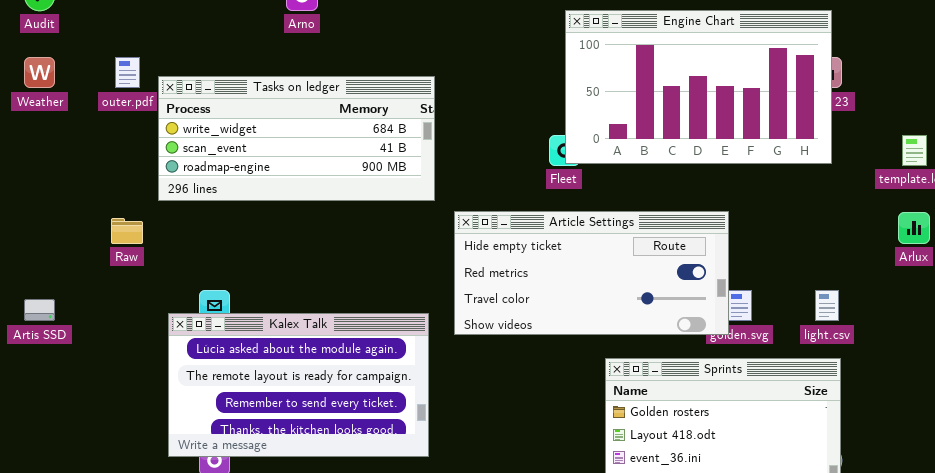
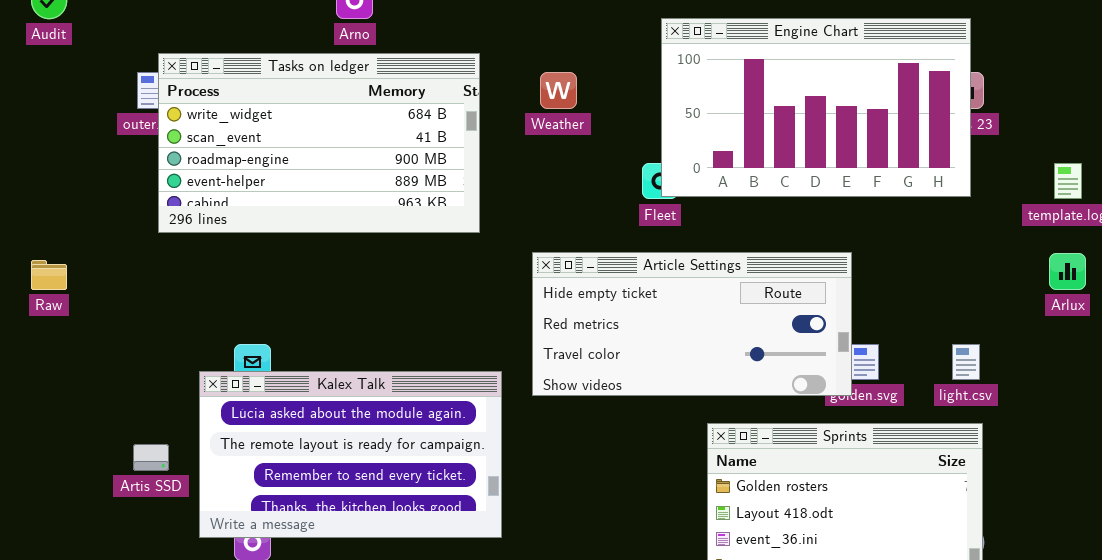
Weather: [24,57,55,88] -> [540,72,577,109], moved
Tasks on ledger: [158,76,435,201] -> [158,53,480,233], moved, resized
Raw: [111,218,143,244] -> [31,260,67,290], moved
Artis SSD: [24,299,55,321] -> [133,444,169,471], moved

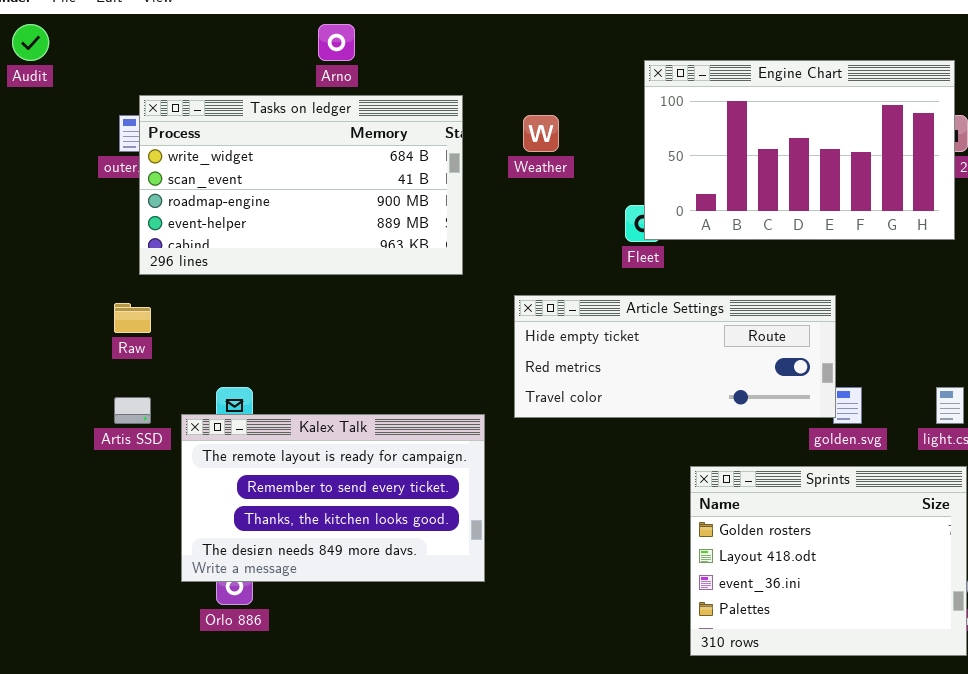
Article Settings: [532,252,852,396] -> [514,295,836,418], resized
Raw: [31,260,67,290] -> [114,303,151,333], moved
Kalex Talk: [199,371,502,538] -> [181,414,485,582], scrolled down 1 row
Artis SSD: [133,444,169,471] -> [114,397,151,424], moved

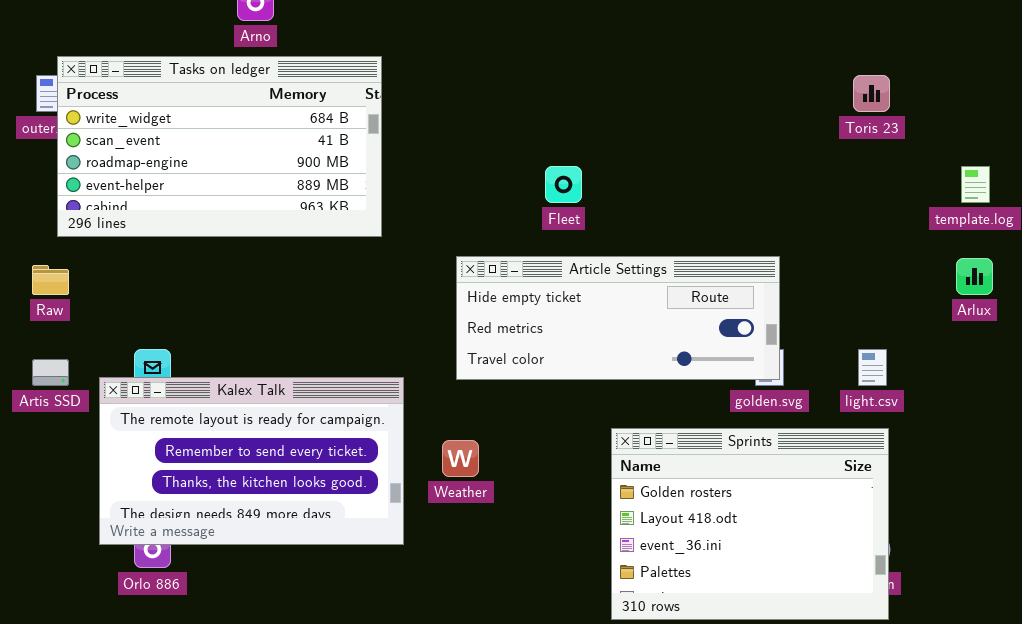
Engine Chart: [644,60,955,240] -> none, closed
Weather: [523,115,559,152] -> [442,440,479,477], moved
Article Settings: [514,295,836,418] -> [456,256,780,380], moved

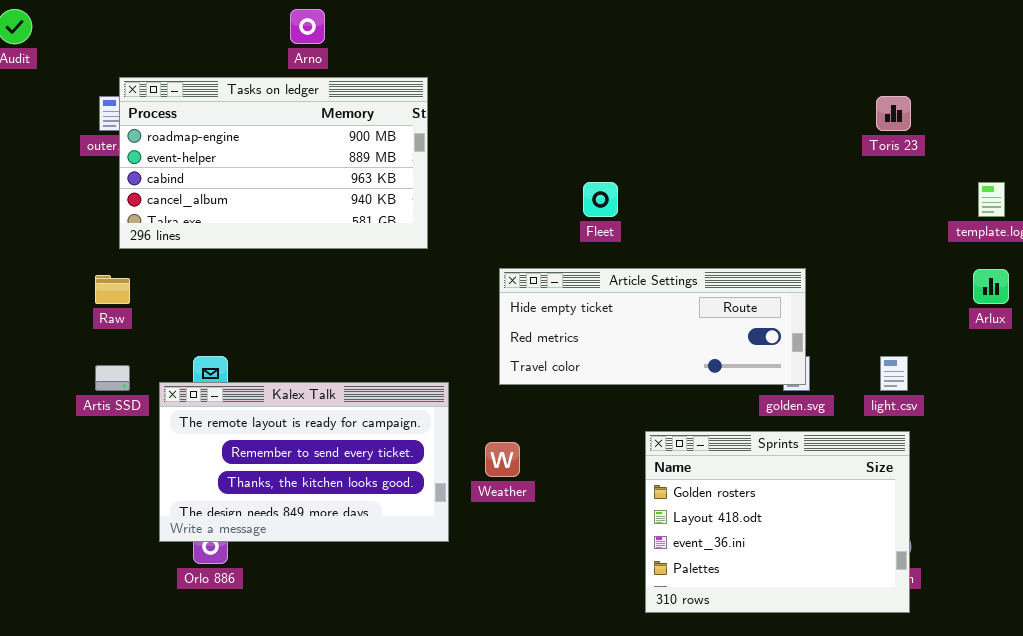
Tasks on ledger: [57,56,382,237] -> [119,77,428,249], scrolled down 2 rows

